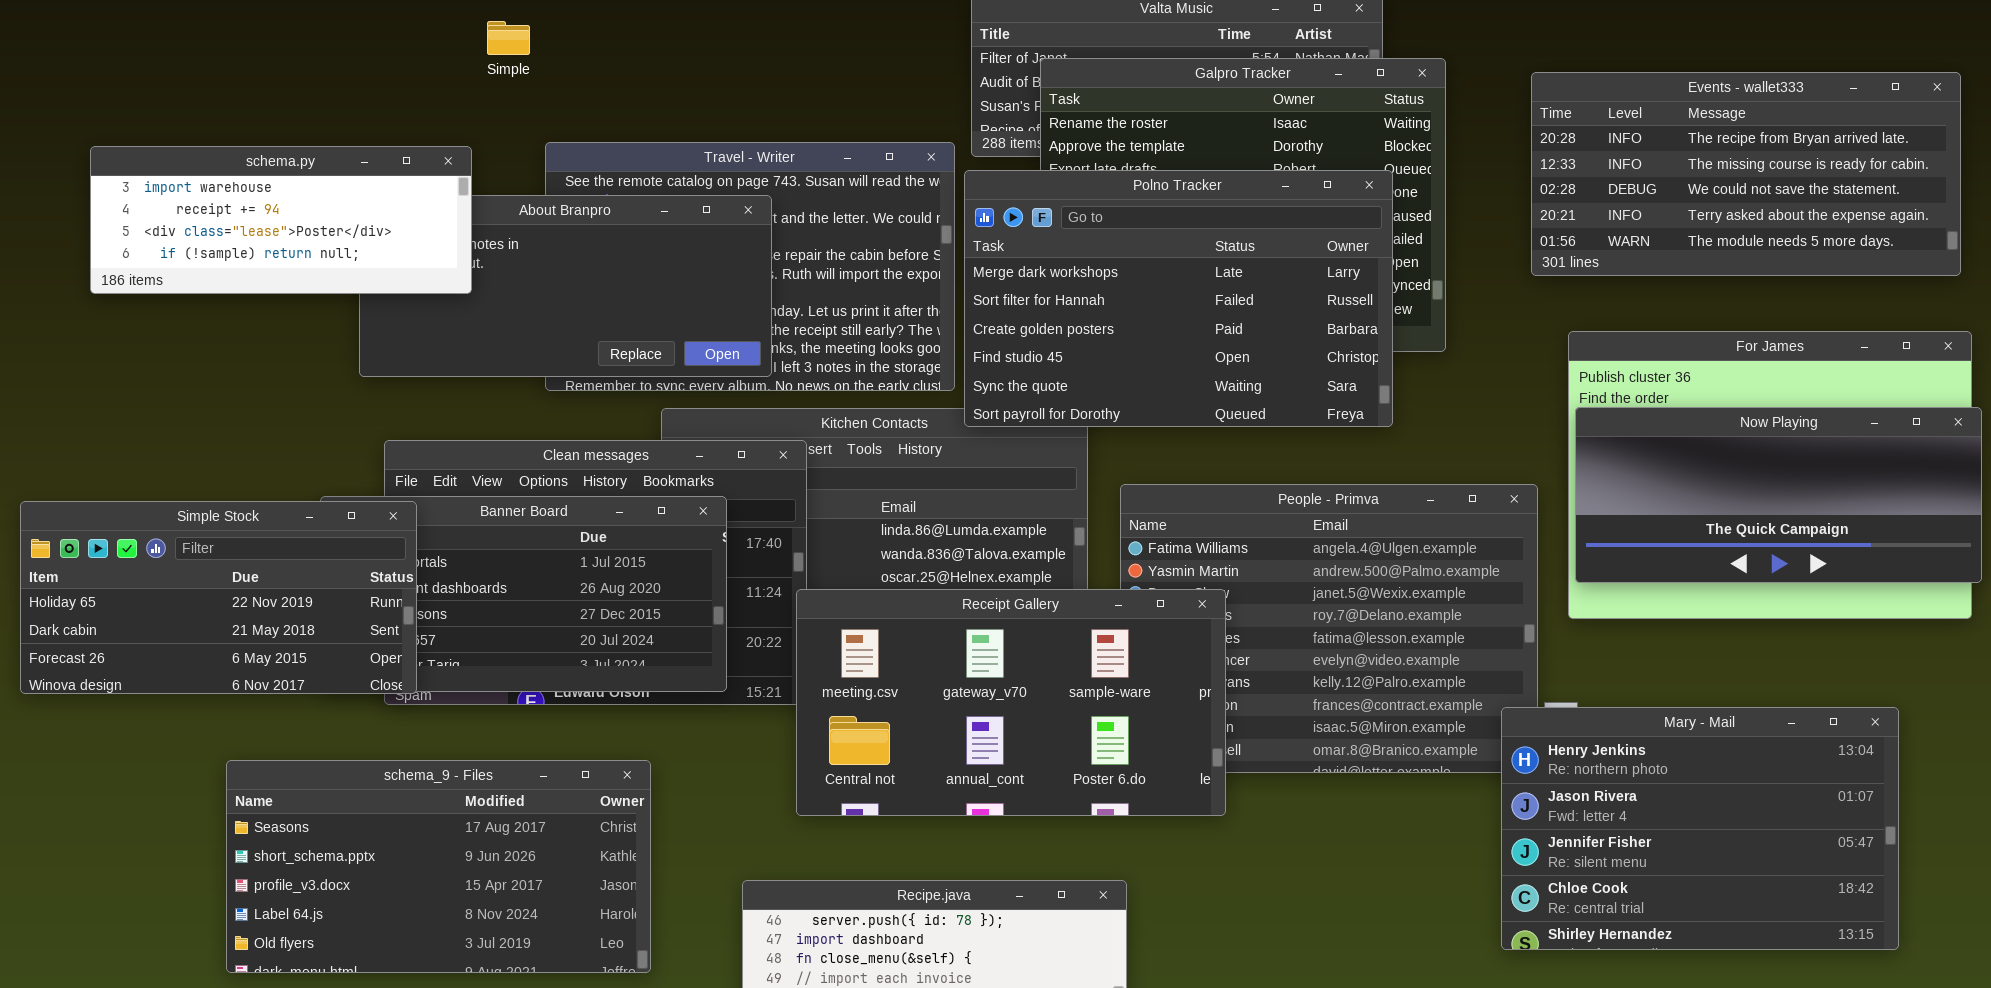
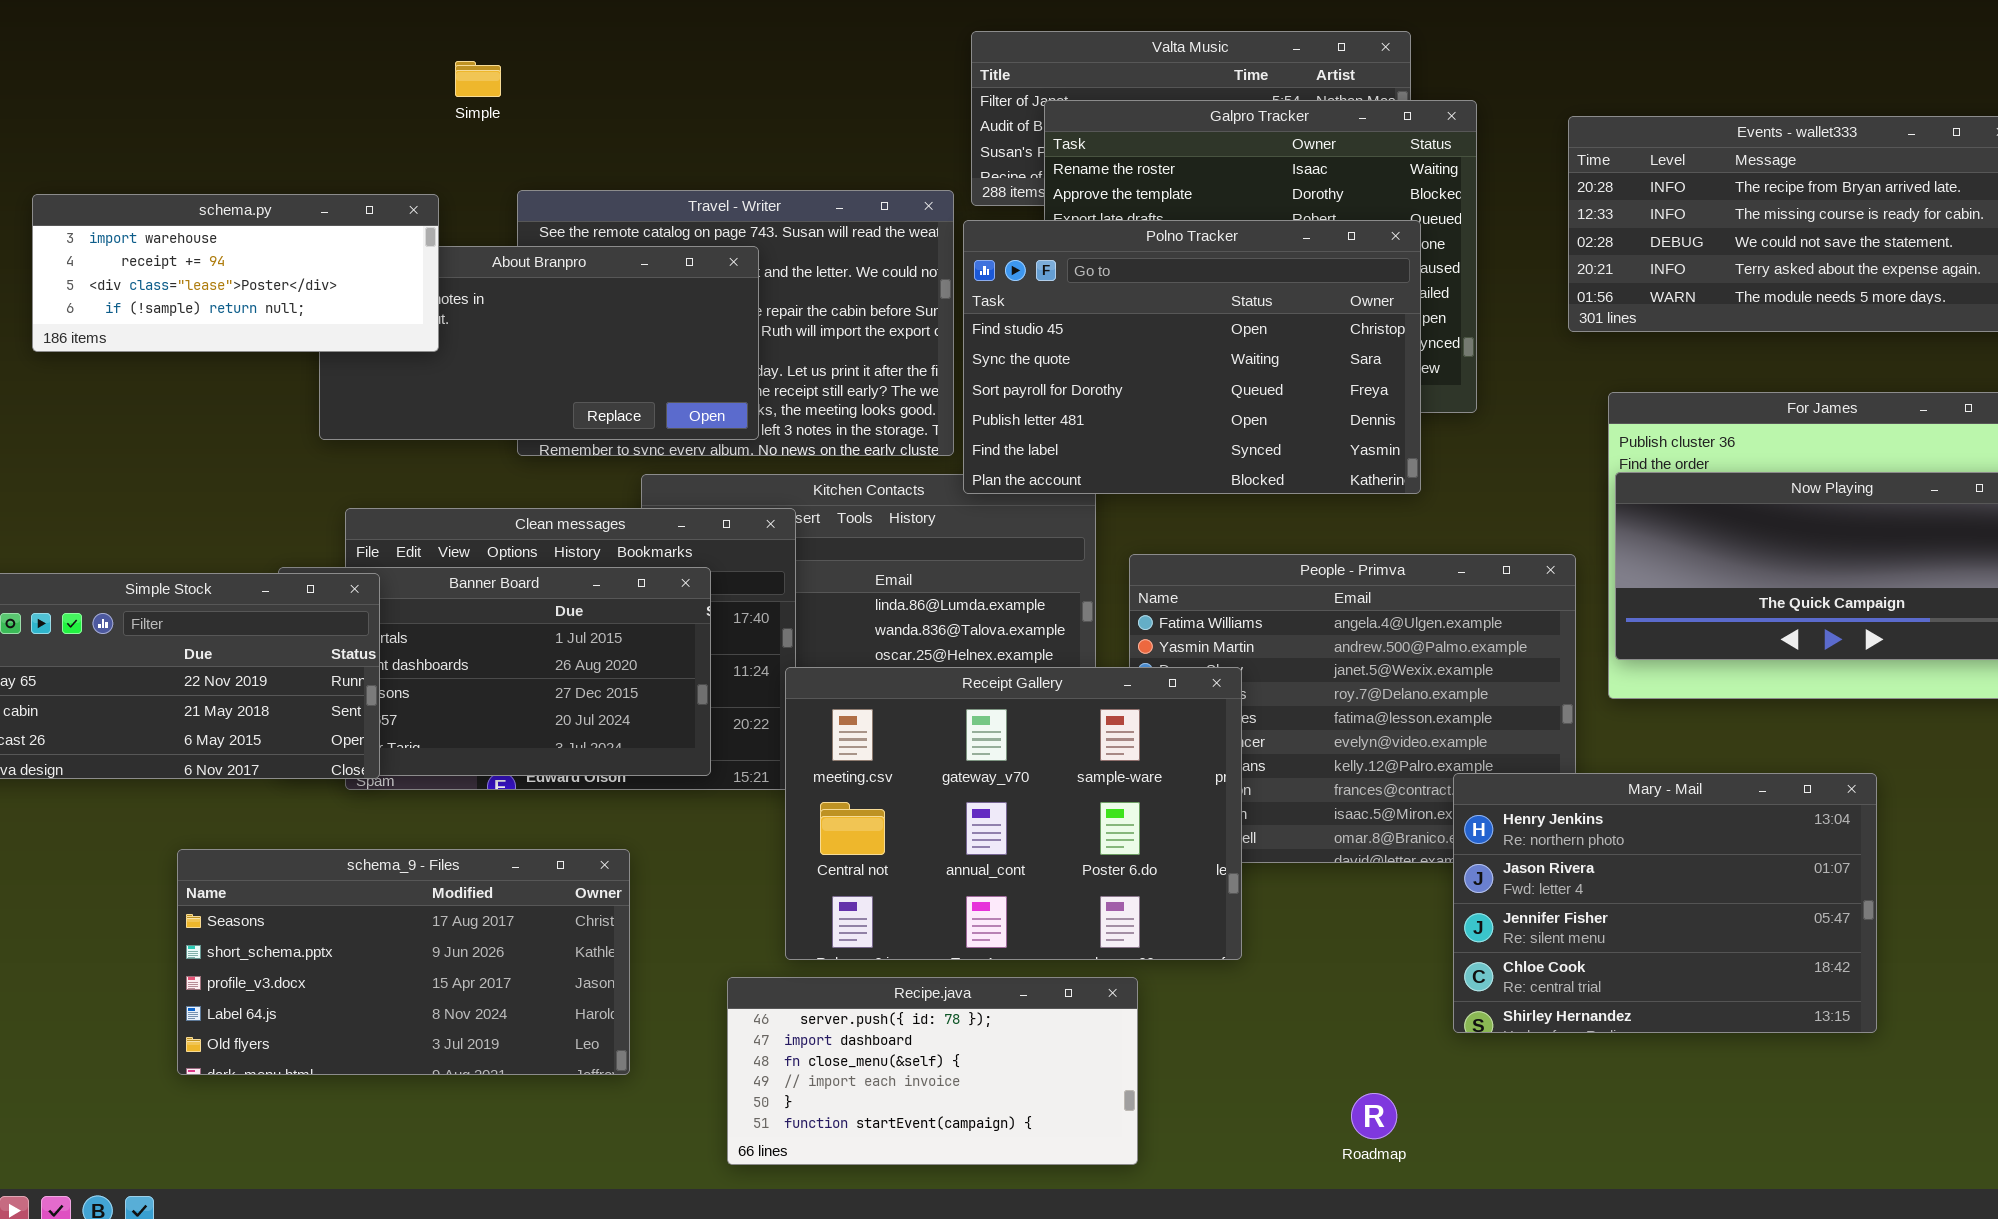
Polno Tracker: [964,170,1393,427] -> [963,220,1421,494], scrolled down 3 rows
Receipt Gallery: [796,589,1226,816] -> [785,667,1242,960], resized
Mary - Mail: [1501,707,1899,950] -> [1453,773,1877,1033], moved

